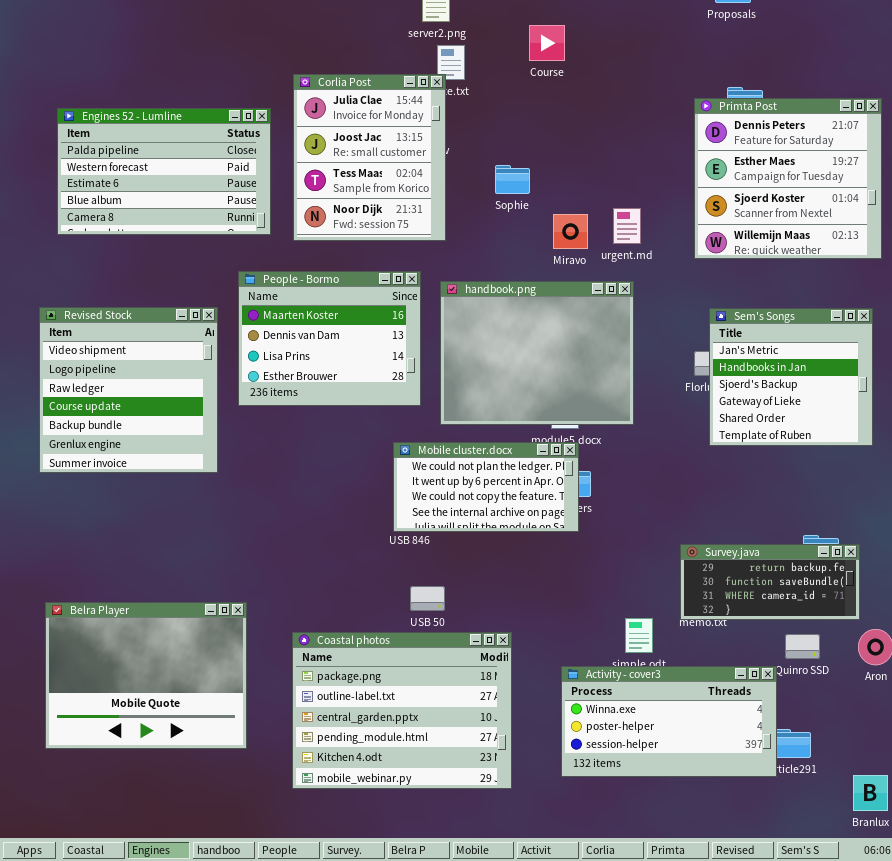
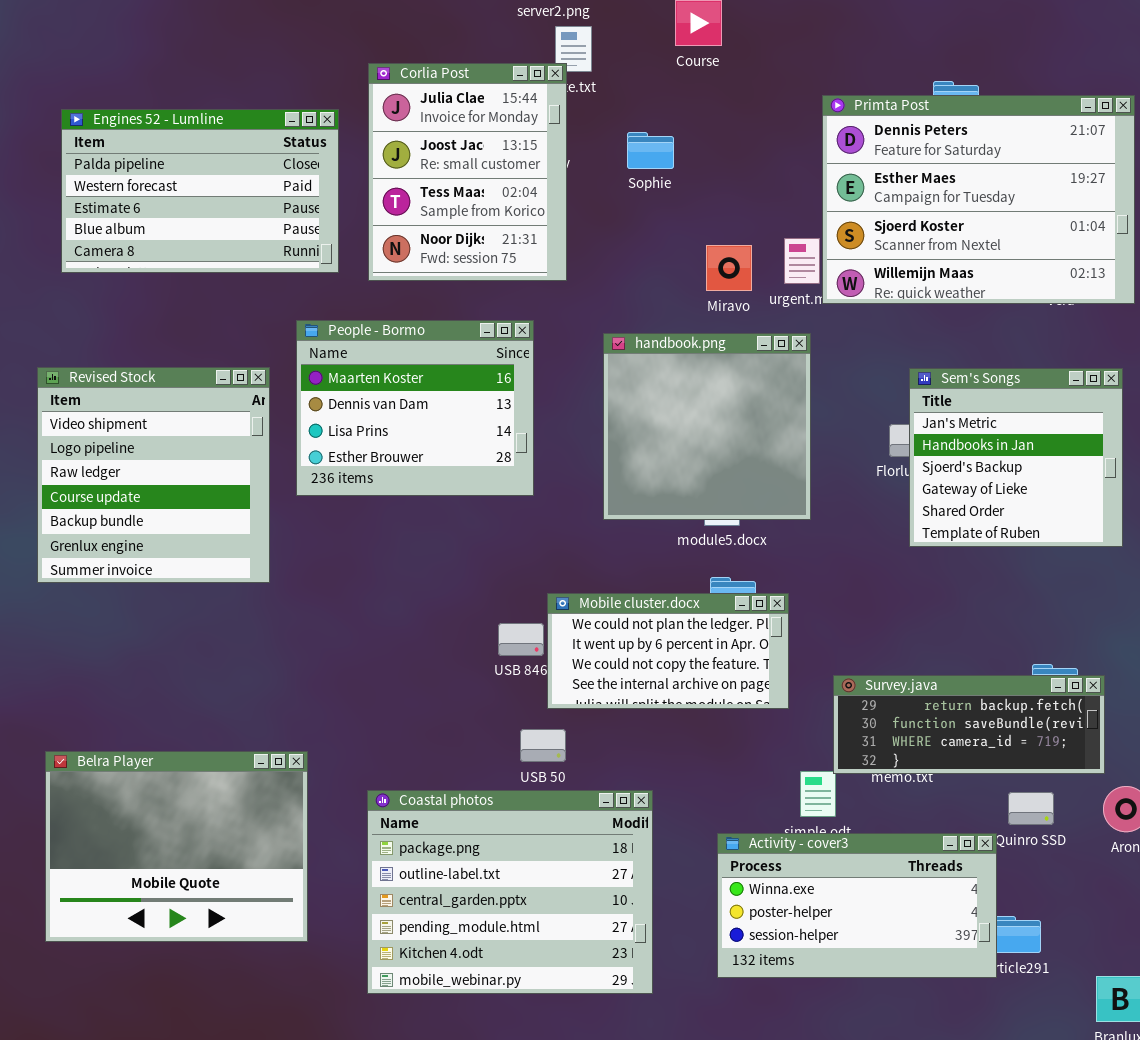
Primta Post: [694,98,882,259] -> [822,95,1135,304], resized
Sophie: [495,165,530,194] -> [627,132,674,169], moved
handbook.png: [440,281,634,425] -> [603,333,811,520], resized
Mobile cluster.docx: [393,442,579,532] -> [547,593,789,709], moved
Survey.java: [680,544,860,620] -> [833,675,1105,774], resized

